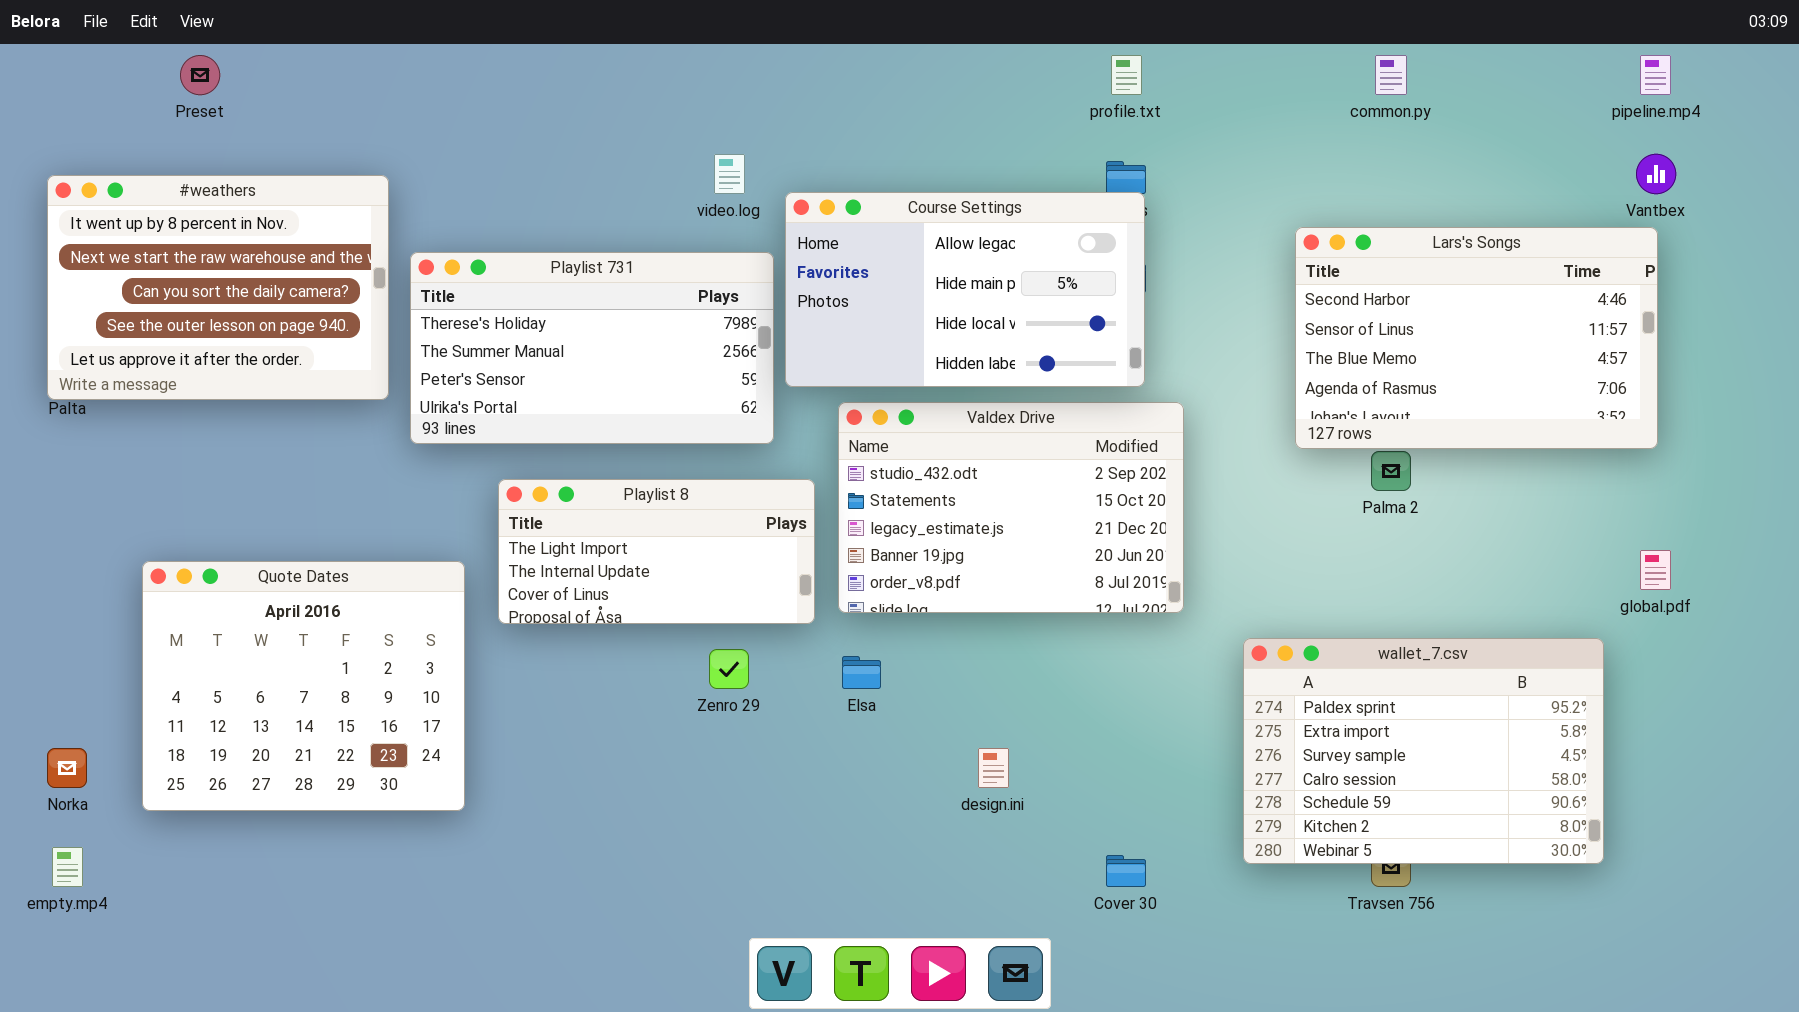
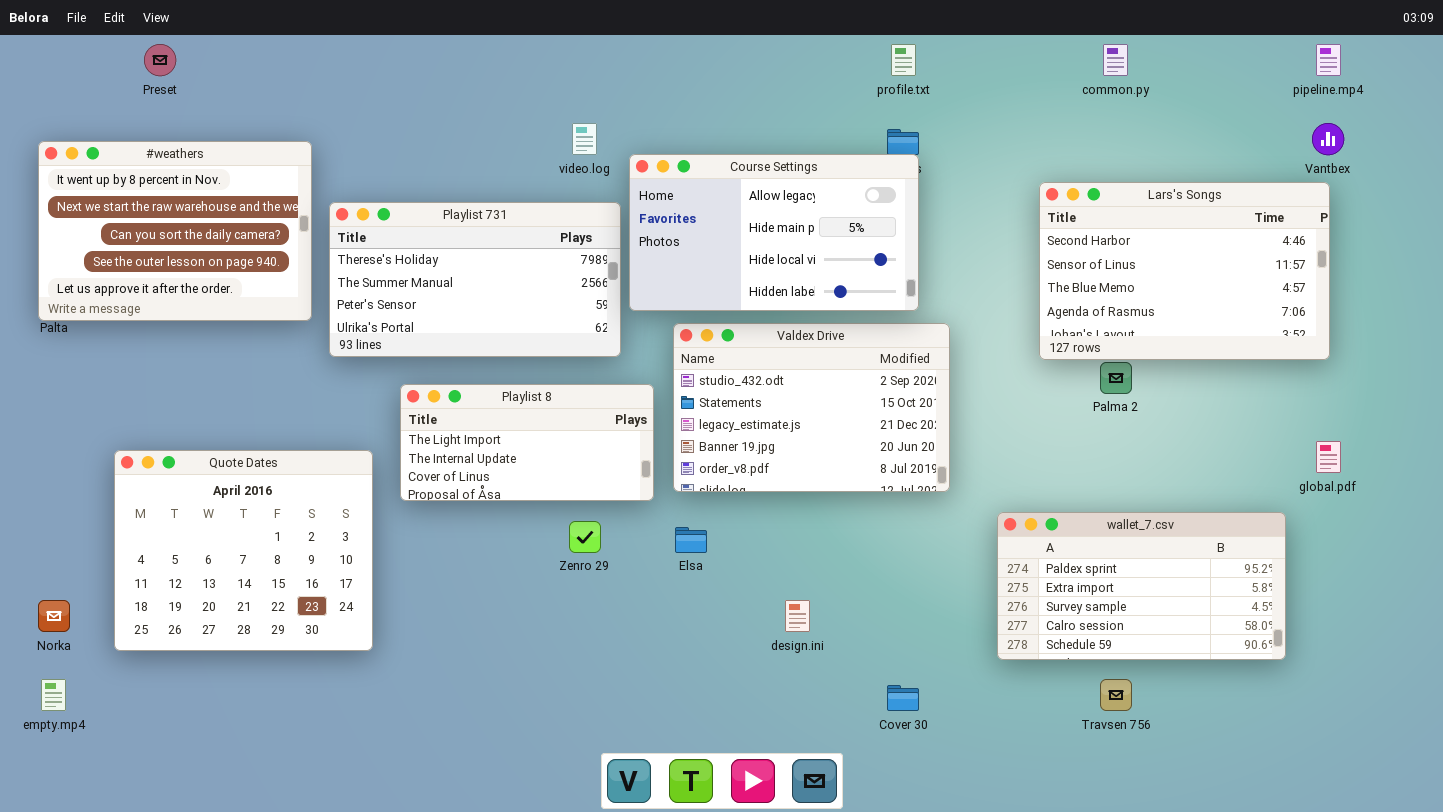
wallet_7.csv: [1243,638,1604,864] -> [997,512,1286,660], resized

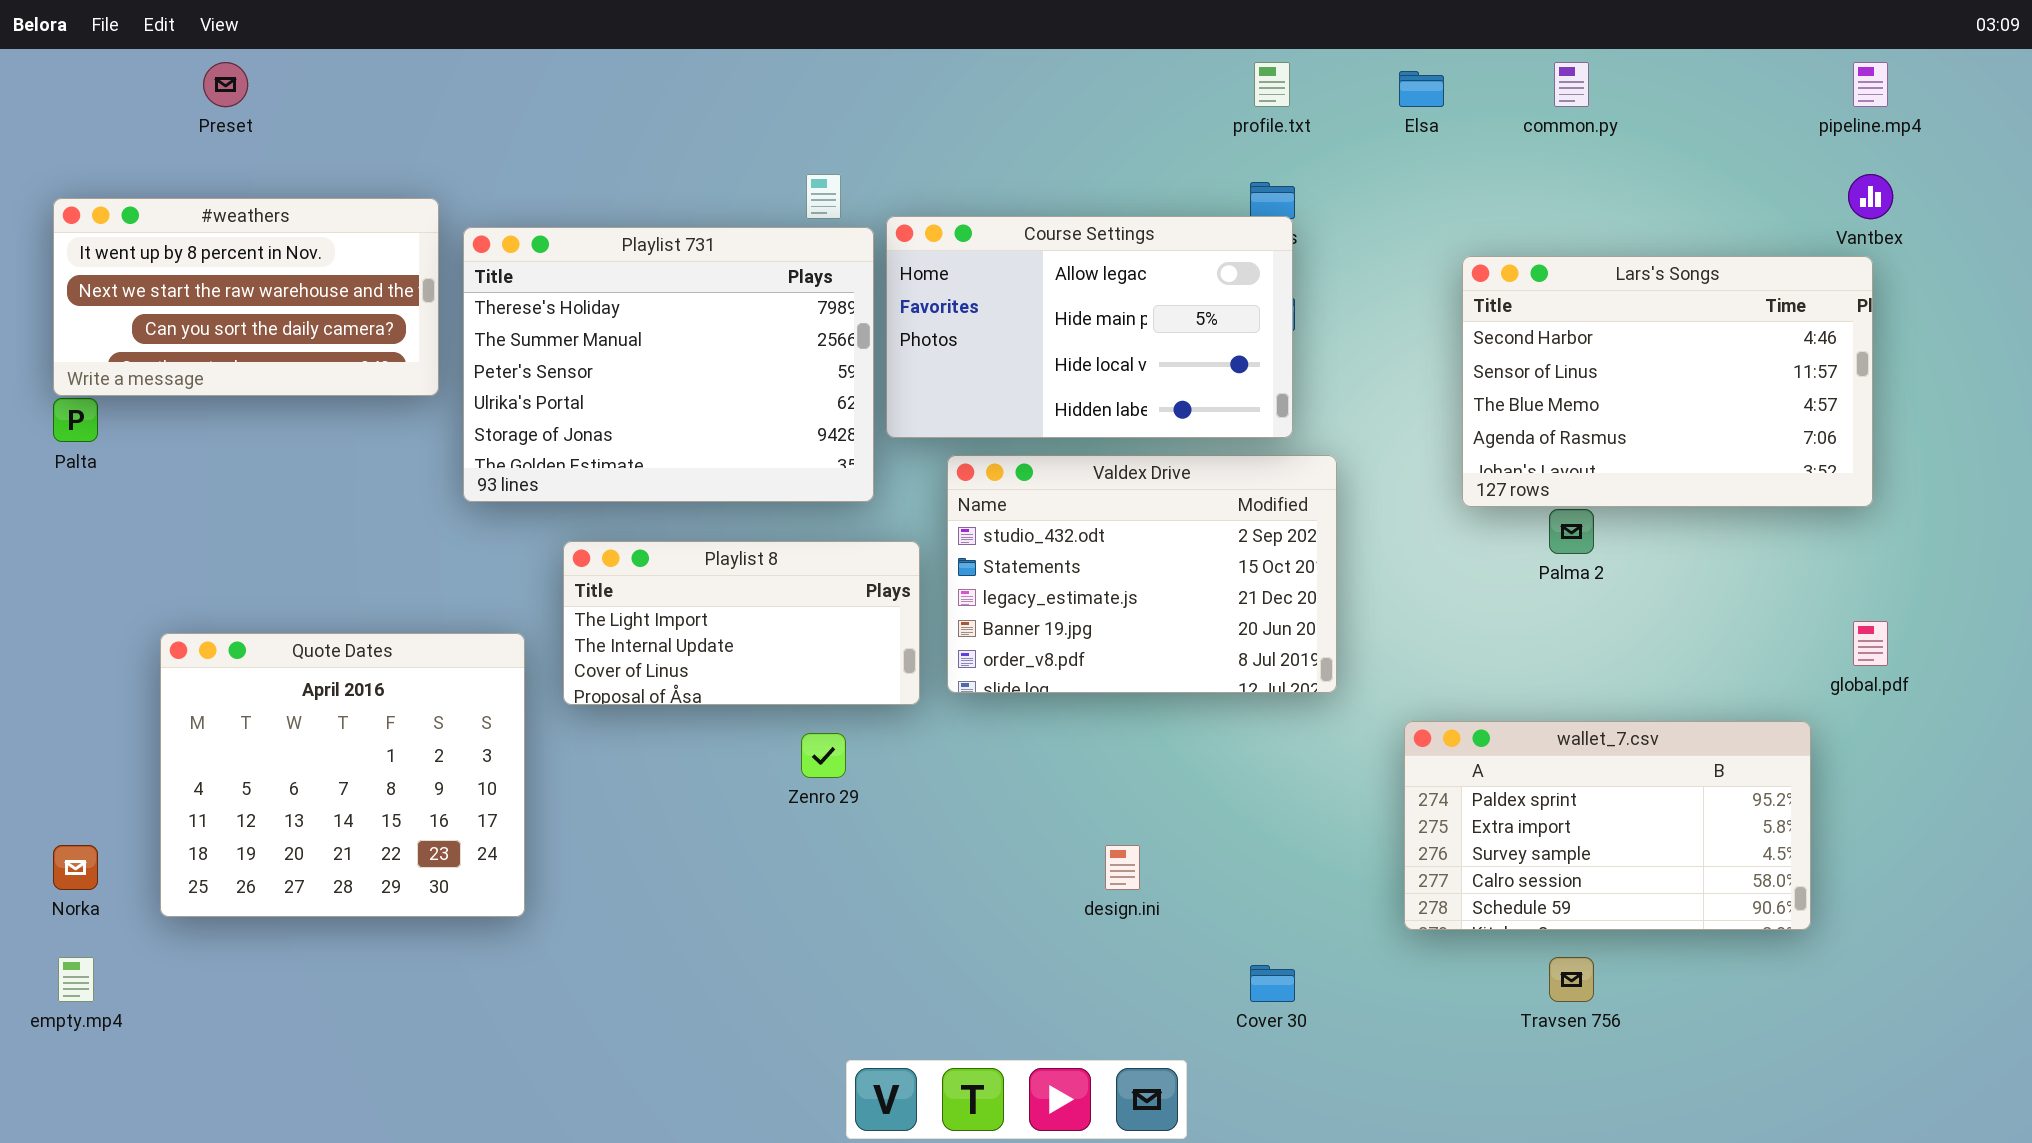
#weathers: [38,141,312,321] -> [53,198,439,396], resized
Playlist 731: [329,202,621,357] -> [463,227,874,502], resized
Elsa: [675,527,707,553] -> [1399,71,1444,107], moved

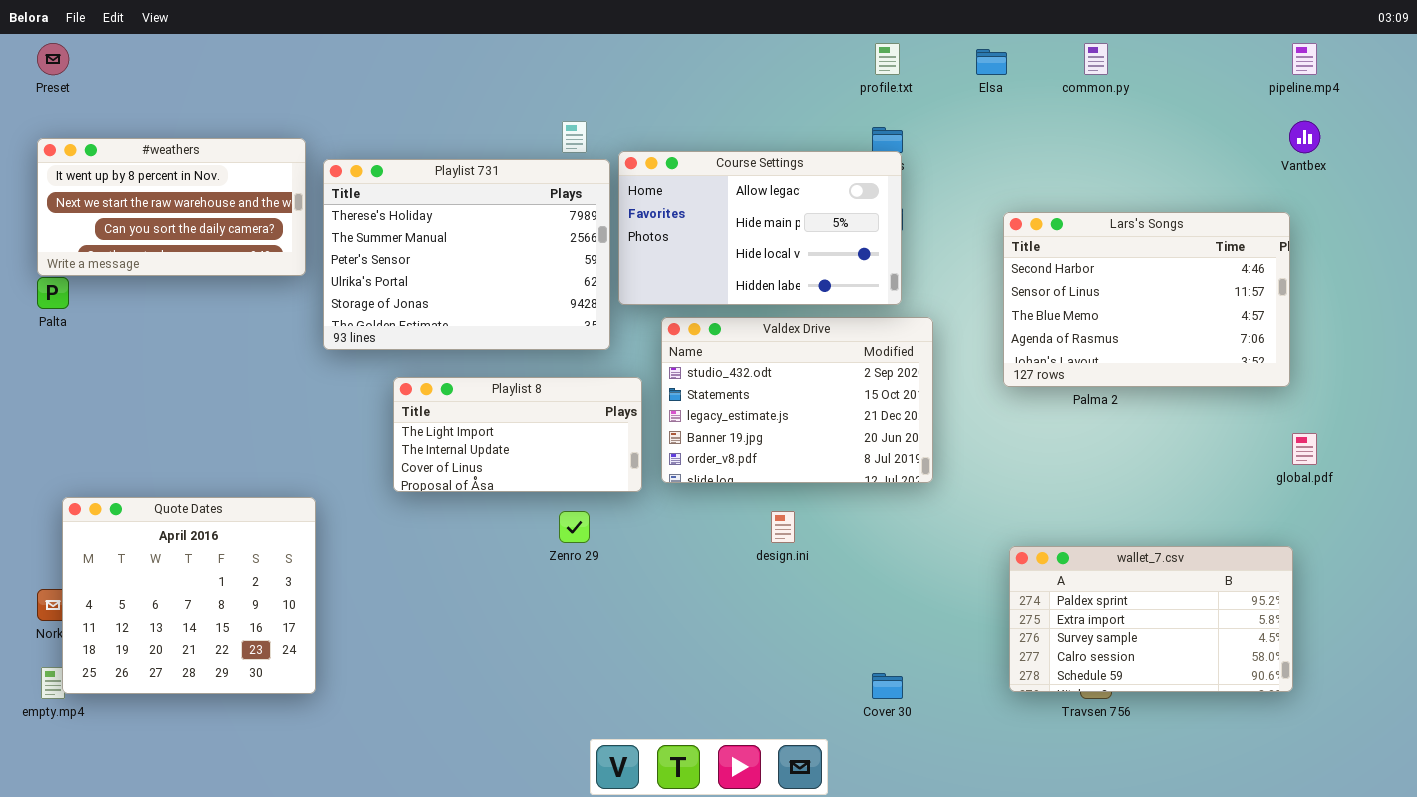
Preset: [203,62,248,107] -> [37,43,69,75], moved
Lars's Songs: [1462,256,1873,507] -> [1003,212,1290,387], moved
Quote Dates: [160,633,525,917] -> [62,497,316,694], moved
wallet_7.csv: [1404,721,1811,930] -> [1009,546,1293,692], moved
design.ini: [1105,845,1140,890] -> [771,511,795,543], moved

